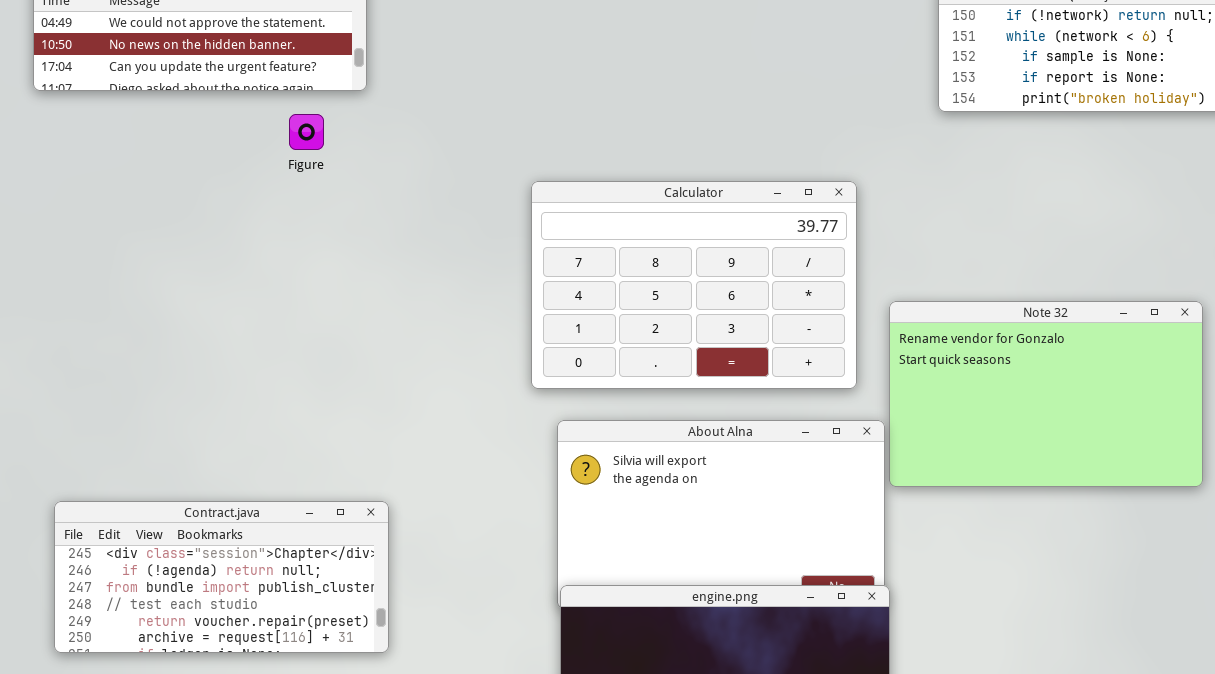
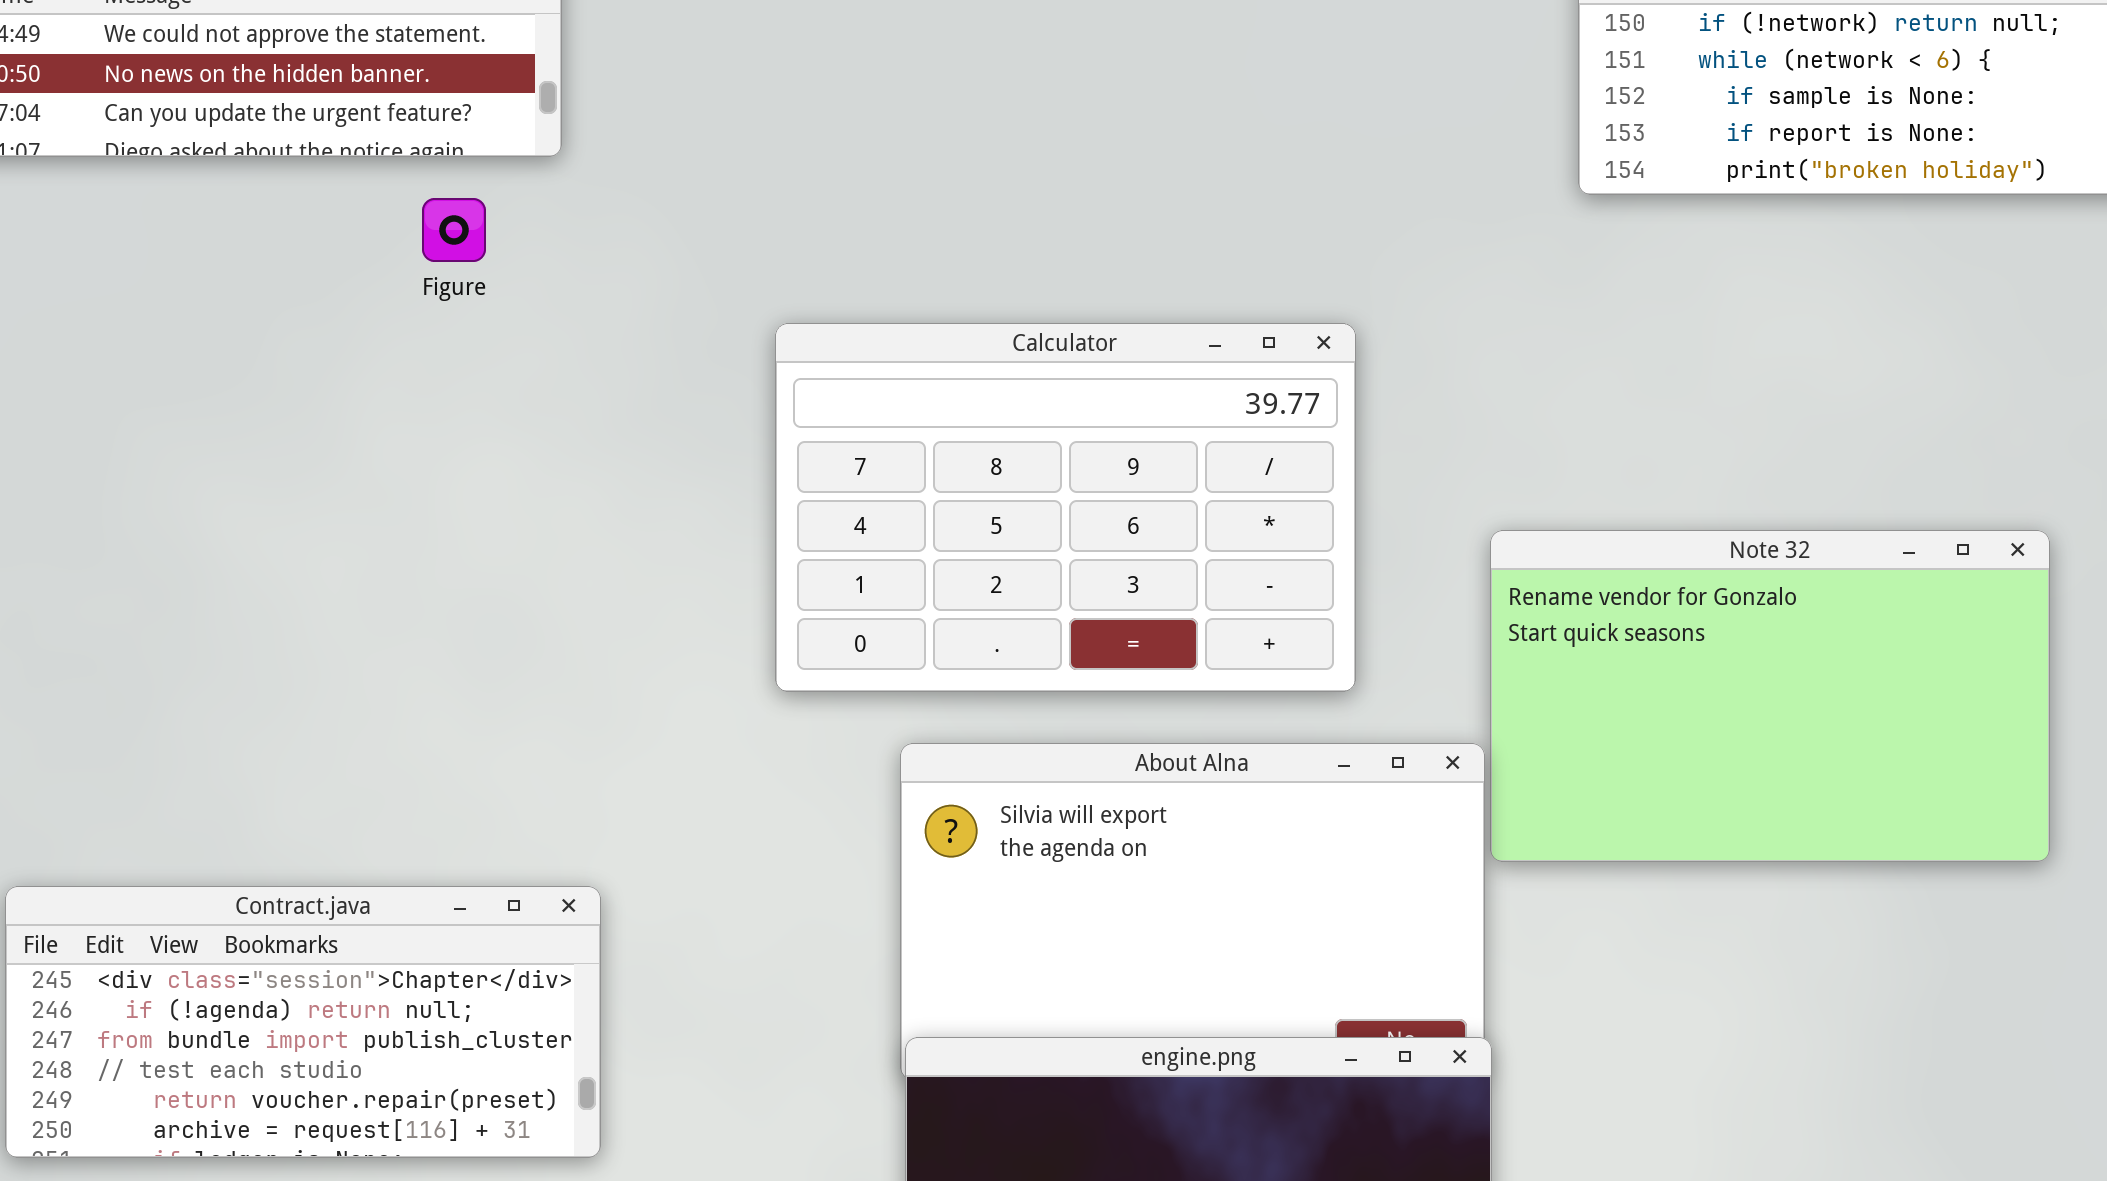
Calculator: [531,181,857,389] -> [775,323,1356,692], moved

